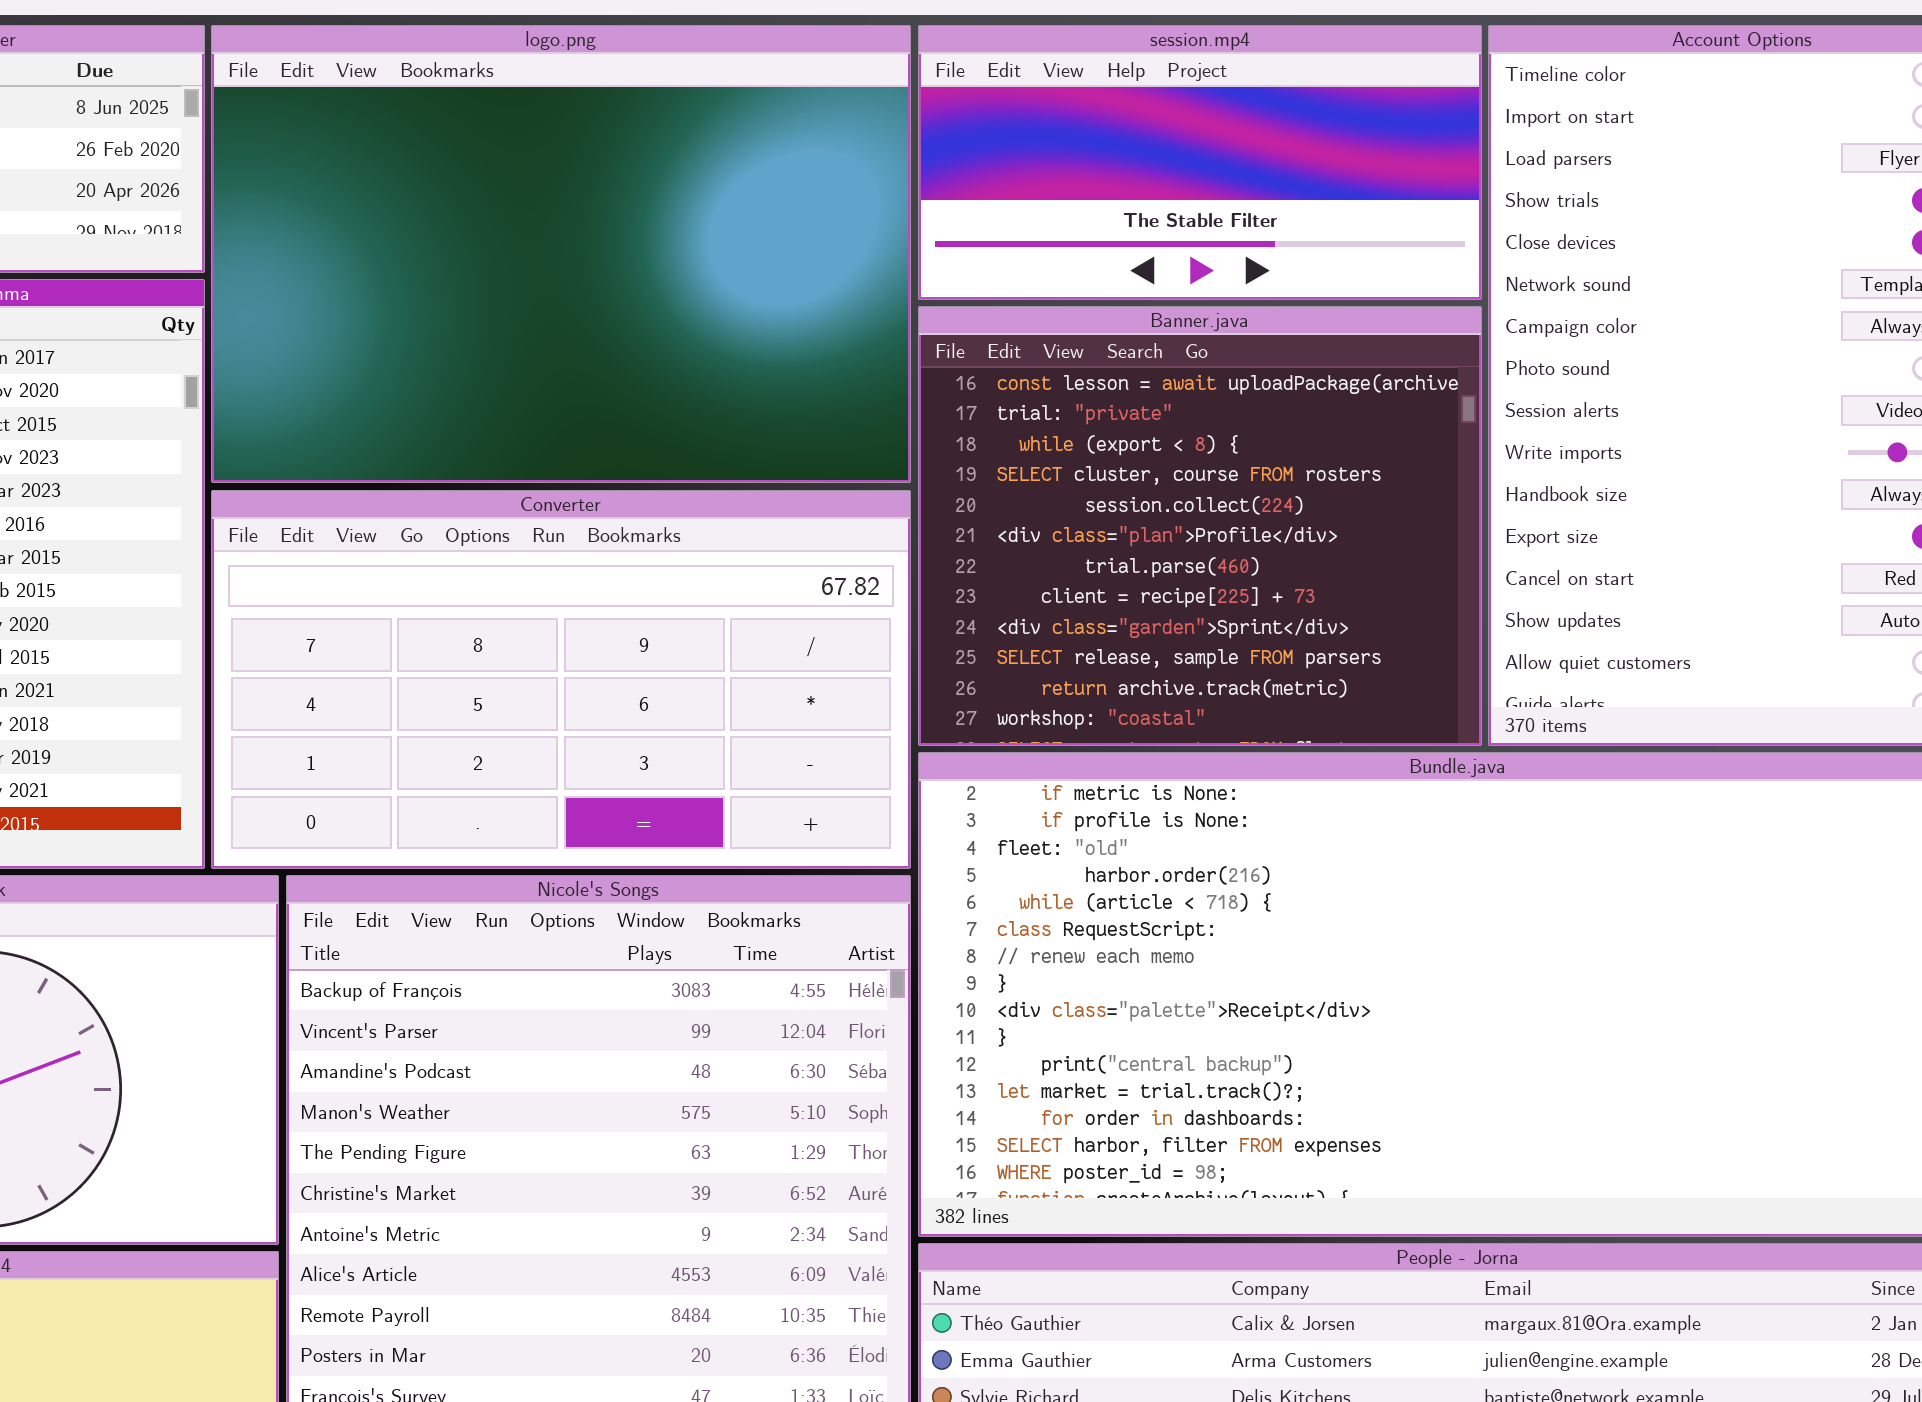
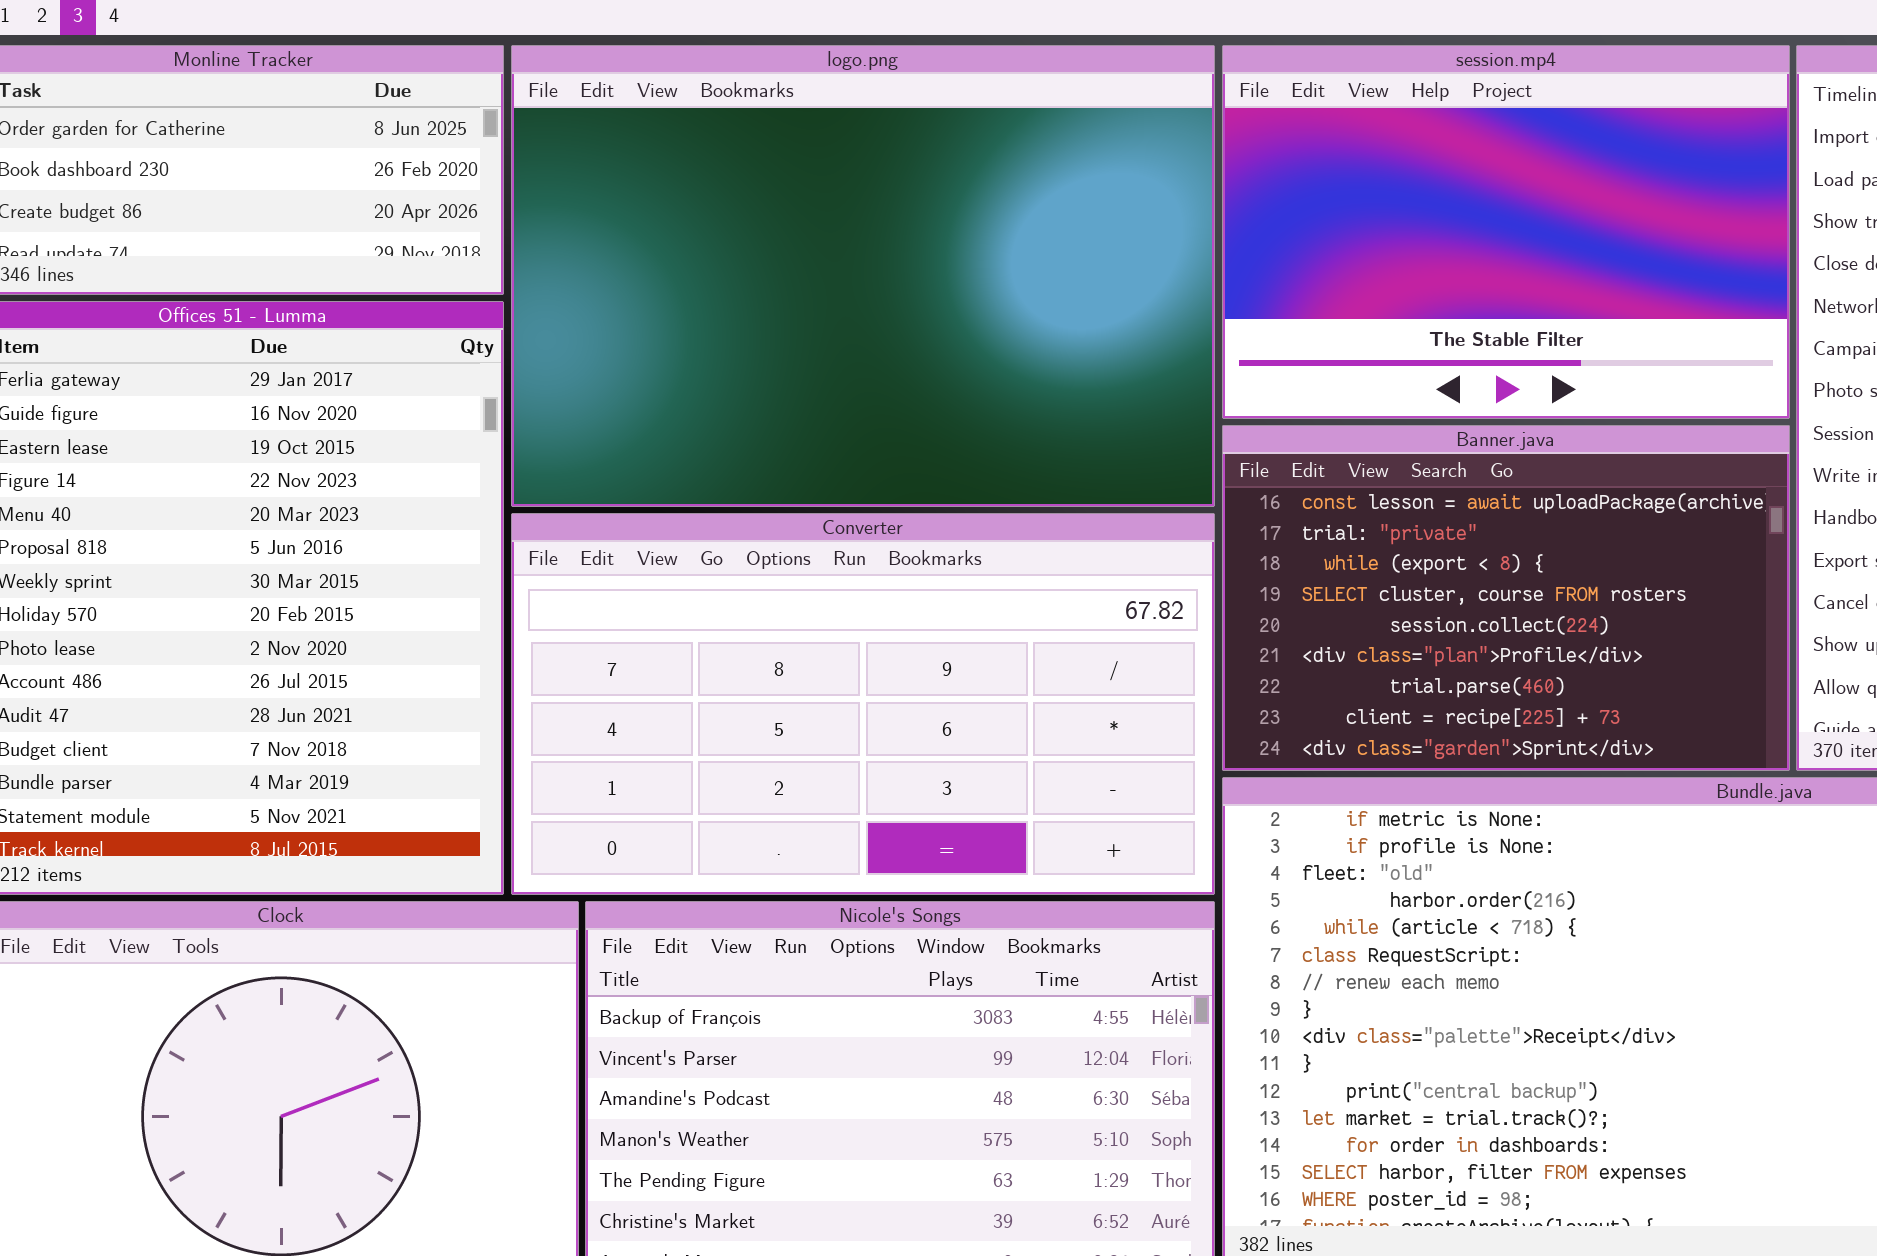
session.mp4: [918,25,1482,300] -> [1222,45,1790,419], resized
Banner.java: [918,306,1482,746] -> [1222,425,1790,771], resized

